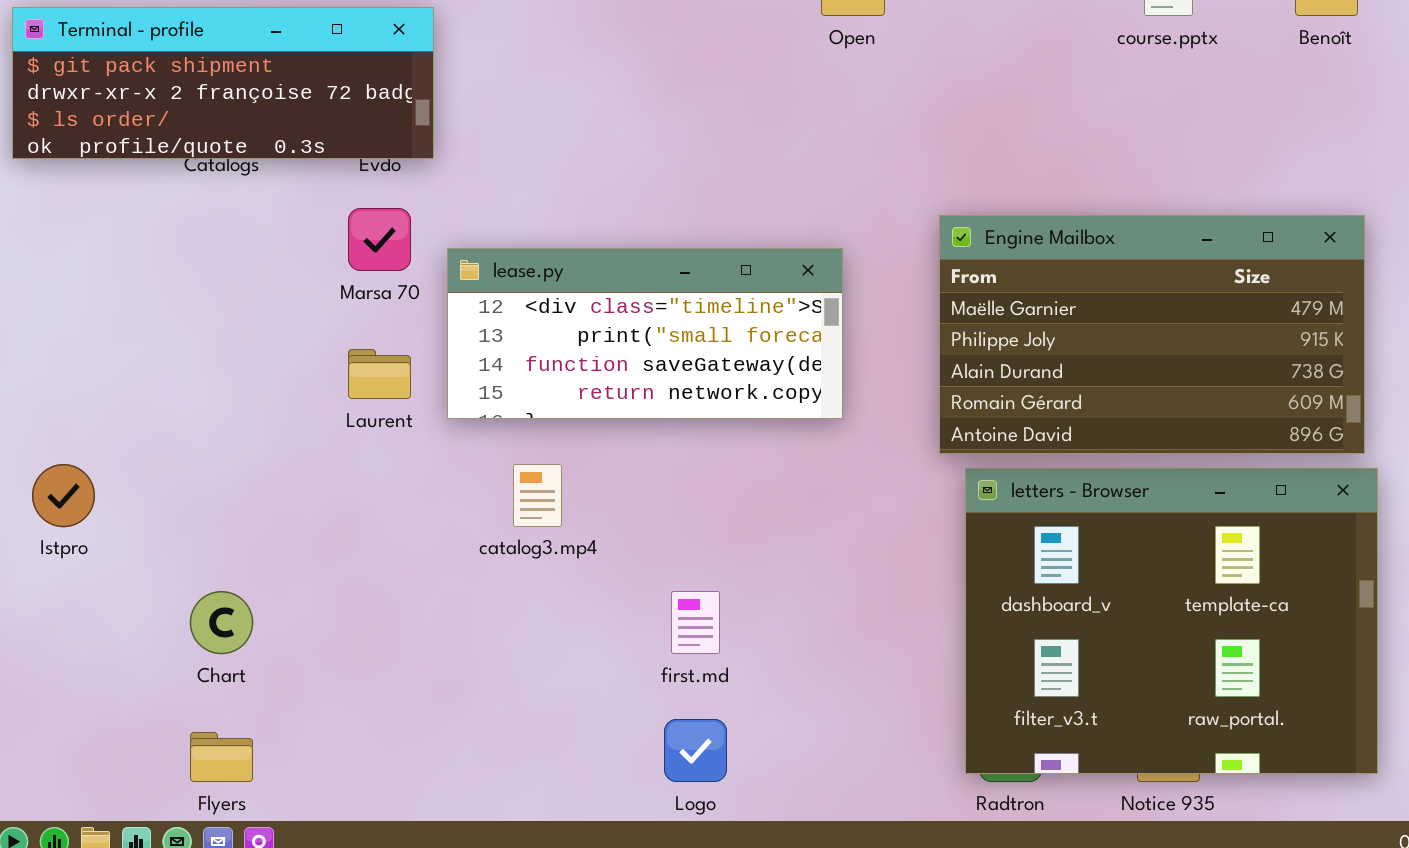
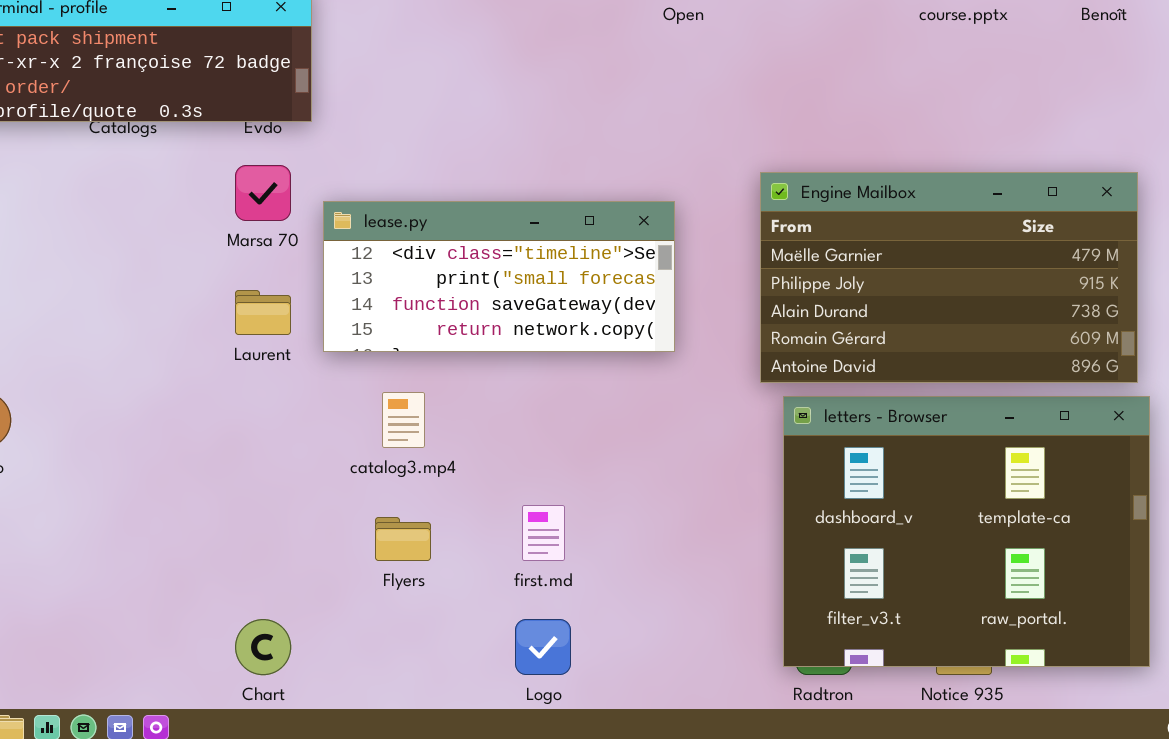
Chart: [190,591,253,654] -> [235,619,291,675], moved
Flyers: [190,732,253,782] -> [375,517,431,561], moved

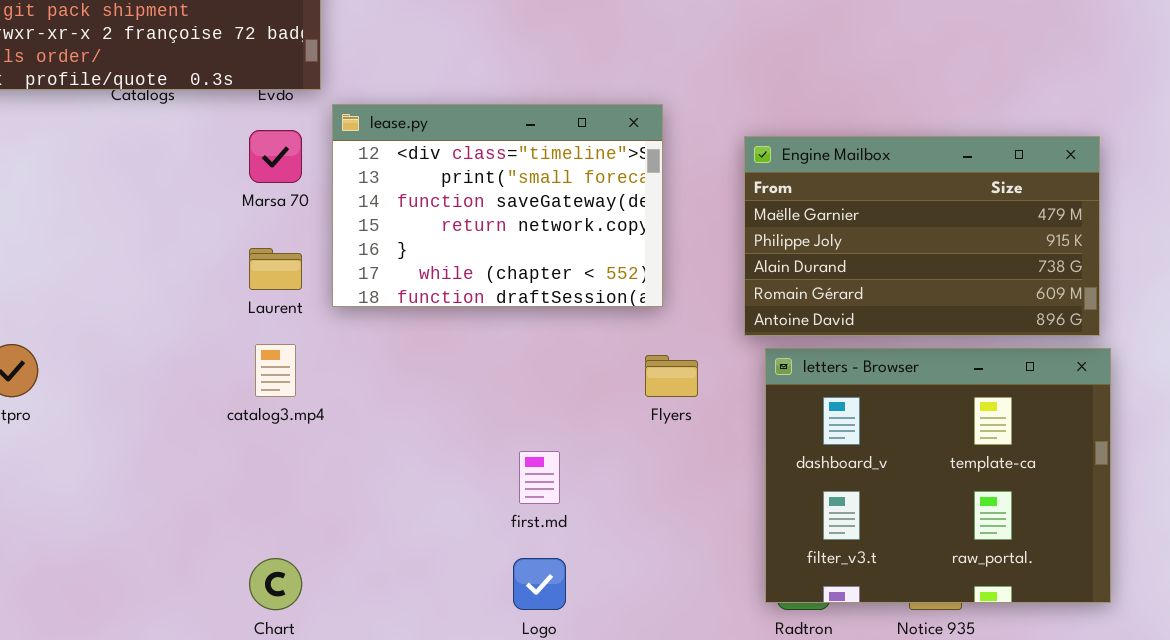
lease.py: [323,201,675,352] -> [332,104,663,307], resized
catalog3.mp4: [382,392,425,448] -> [255,344,296,397], moved
Flyers: [375,517,431,561] -> [645,355,698,397], moved

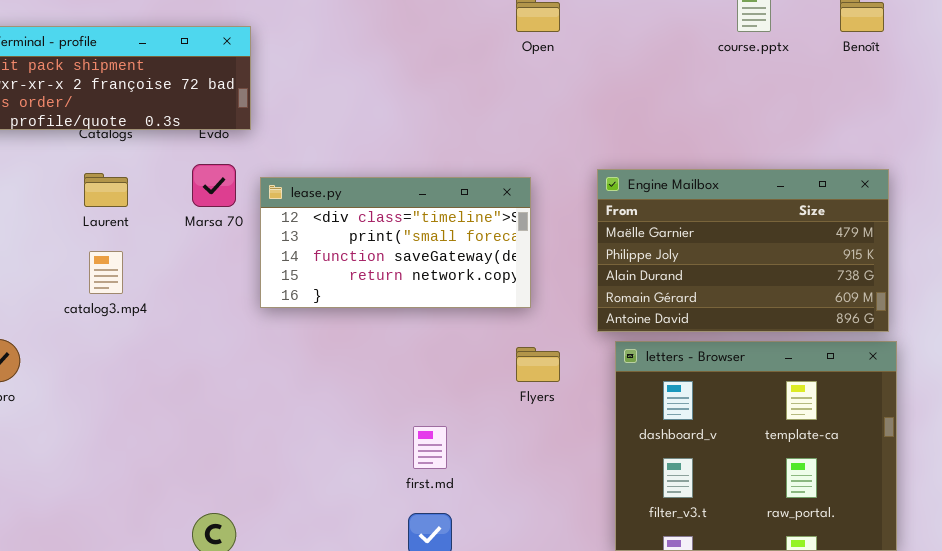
lease.py: [332,104,663,307] -> [260,177,531,308], resized
Laurent: [249,248,302,290] -> [84,173,128,207], moved
catalog3.mp4: [255,344,296,397] -> [89,251,123,294], moved

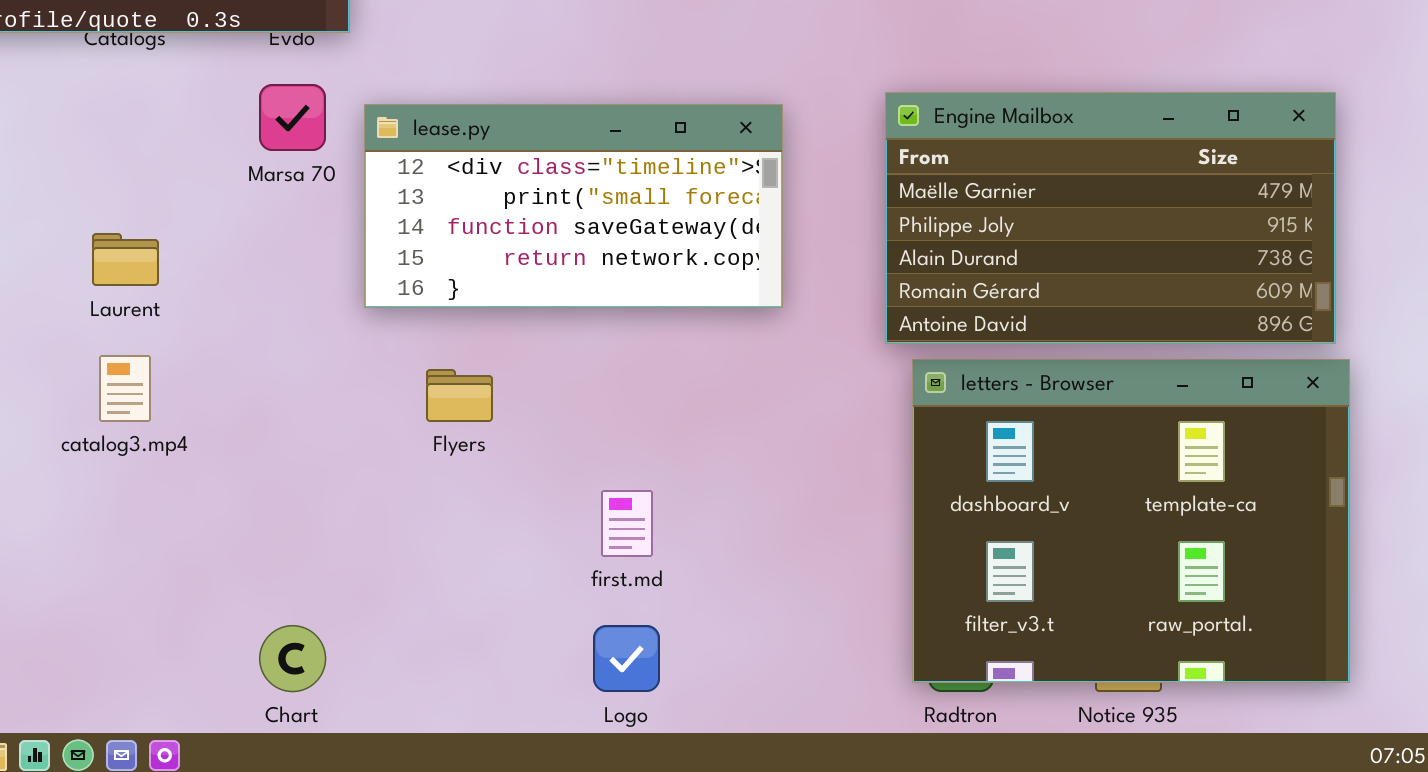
Laurent: [84,173,128,207] -> [92,233,159,286], moved
catalog3.mp4: [89,251,123,294] -> [99,355,151,422], moved
Flyers: [516,347,560,382] -> [426,369,493,422], moved

